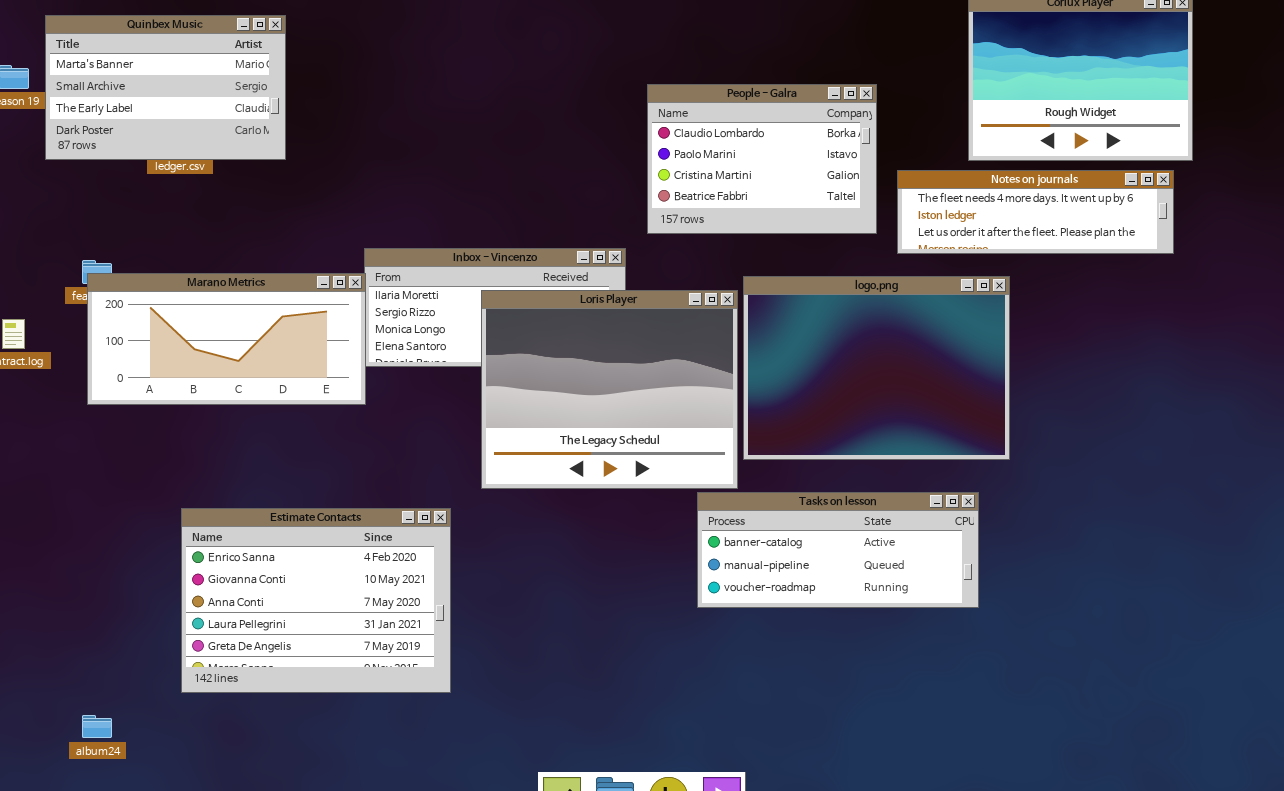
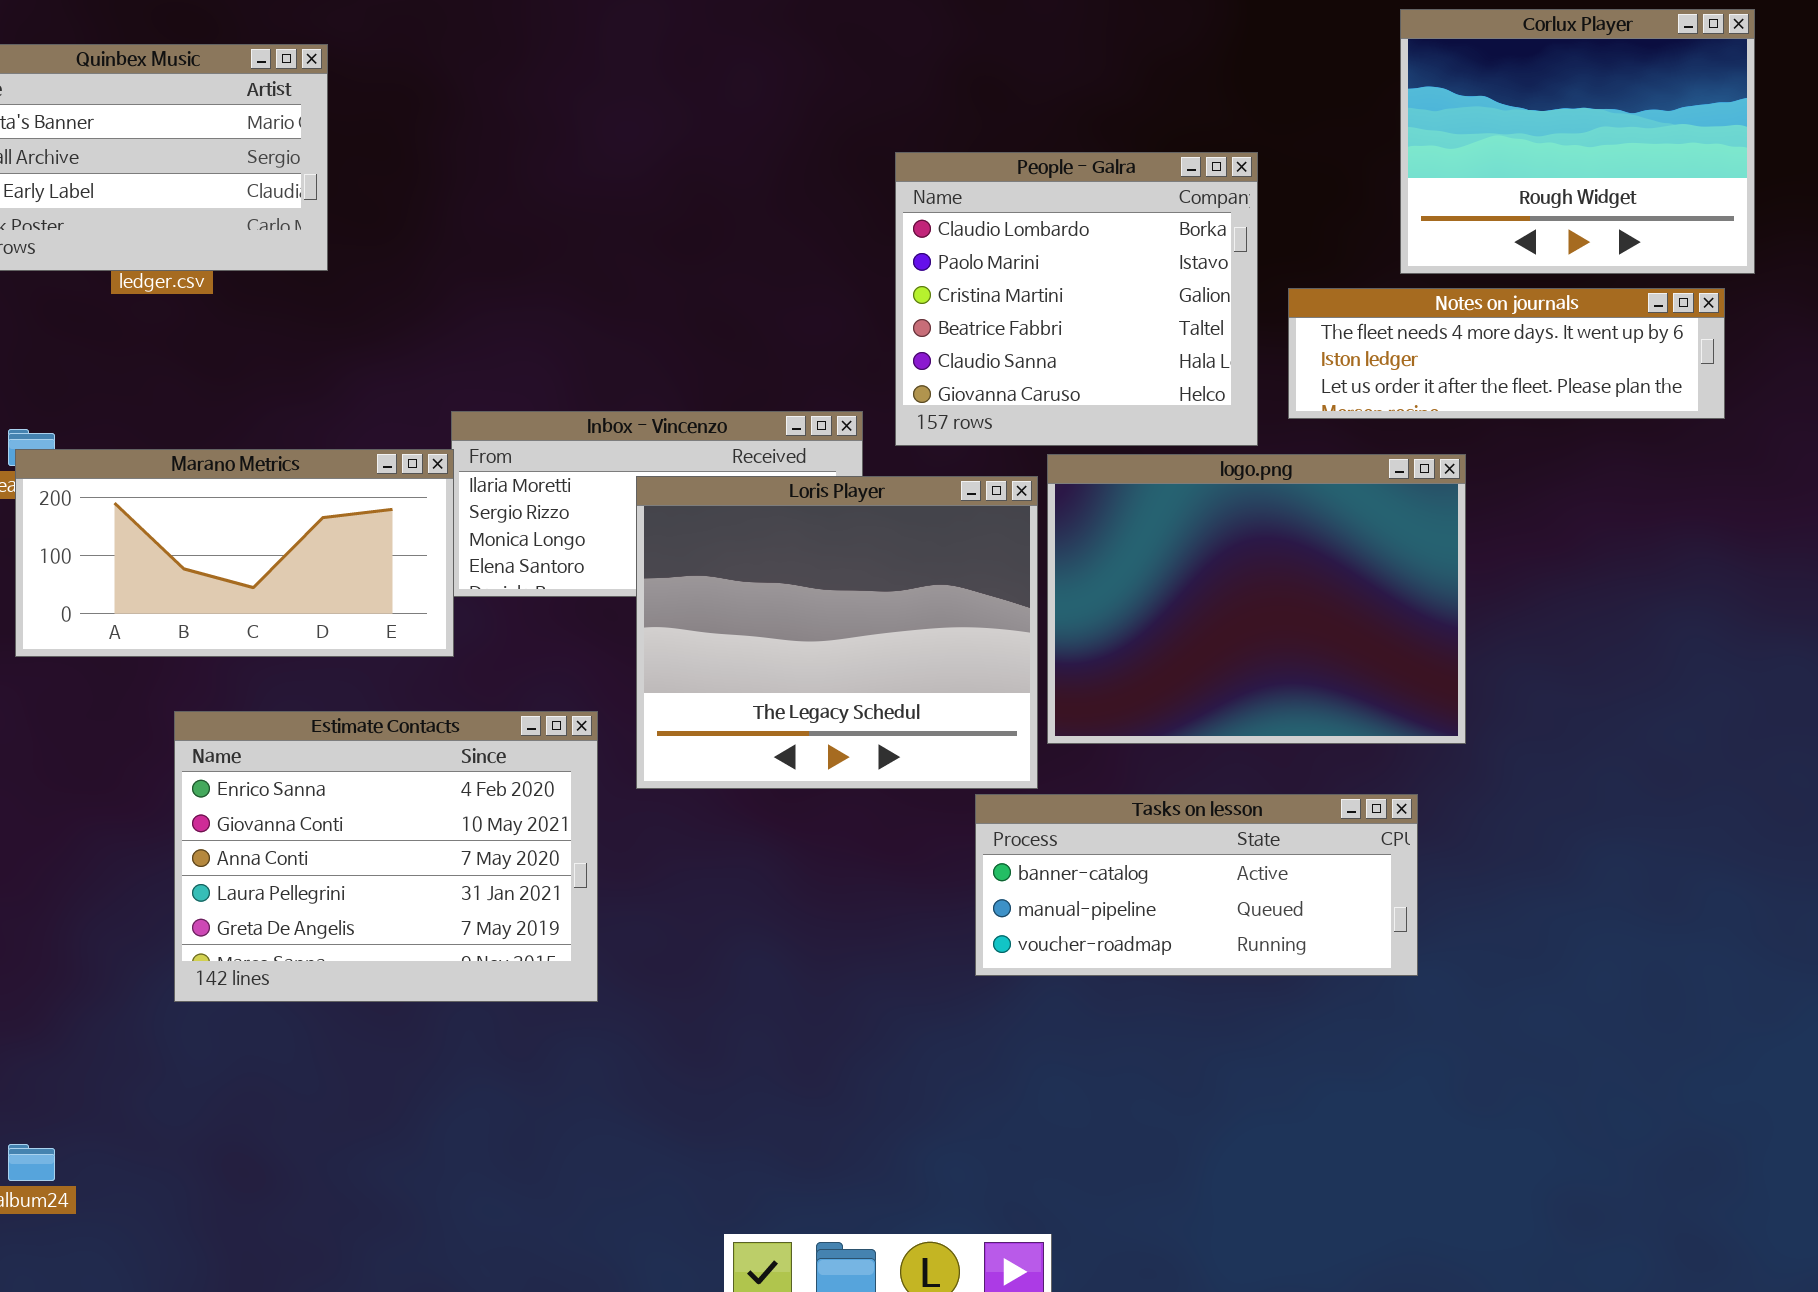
People - Galra: [647,84,877,234] -> [895,152,1258,446], resized
Estimate Contacts: [181,508,451,693] -> [174,711,598,1002], moved

